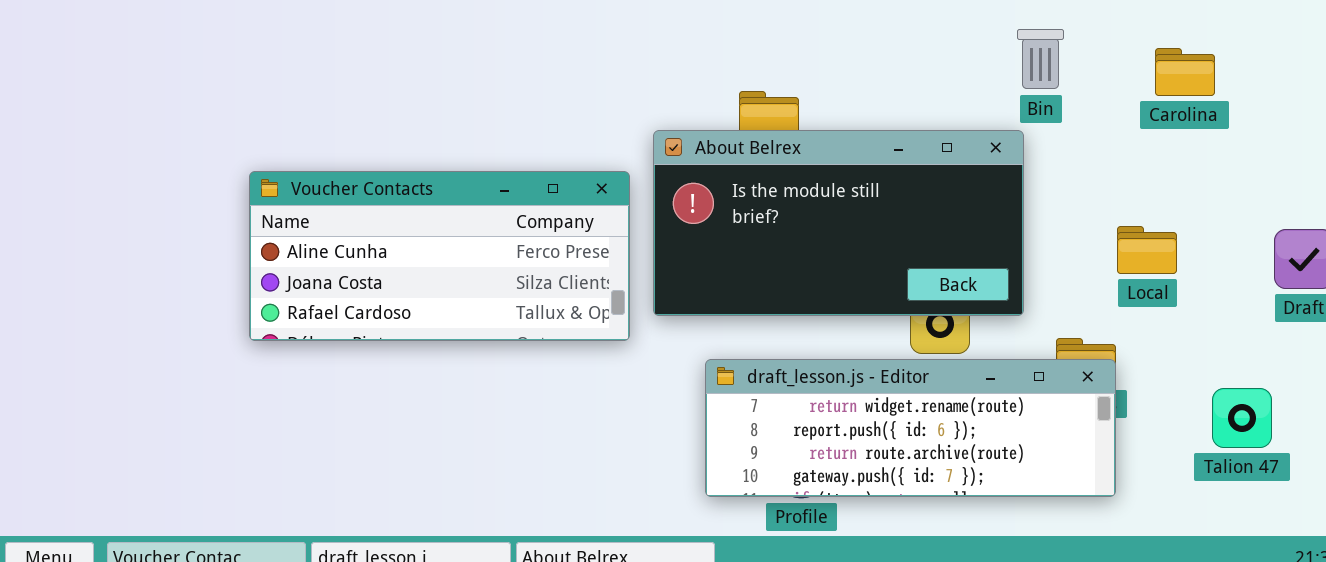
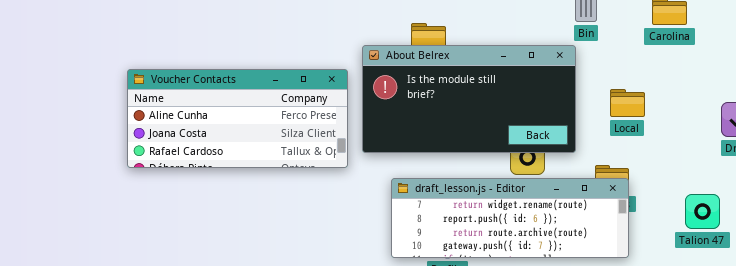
Local: [1117,226,1177,274] -> [610,89,645,117], moved

